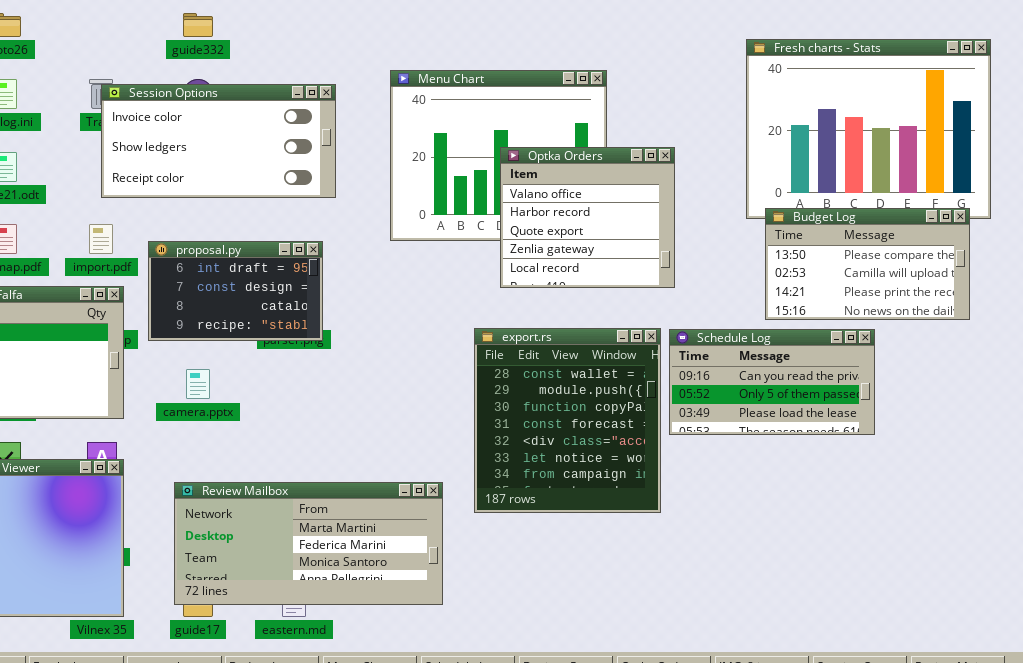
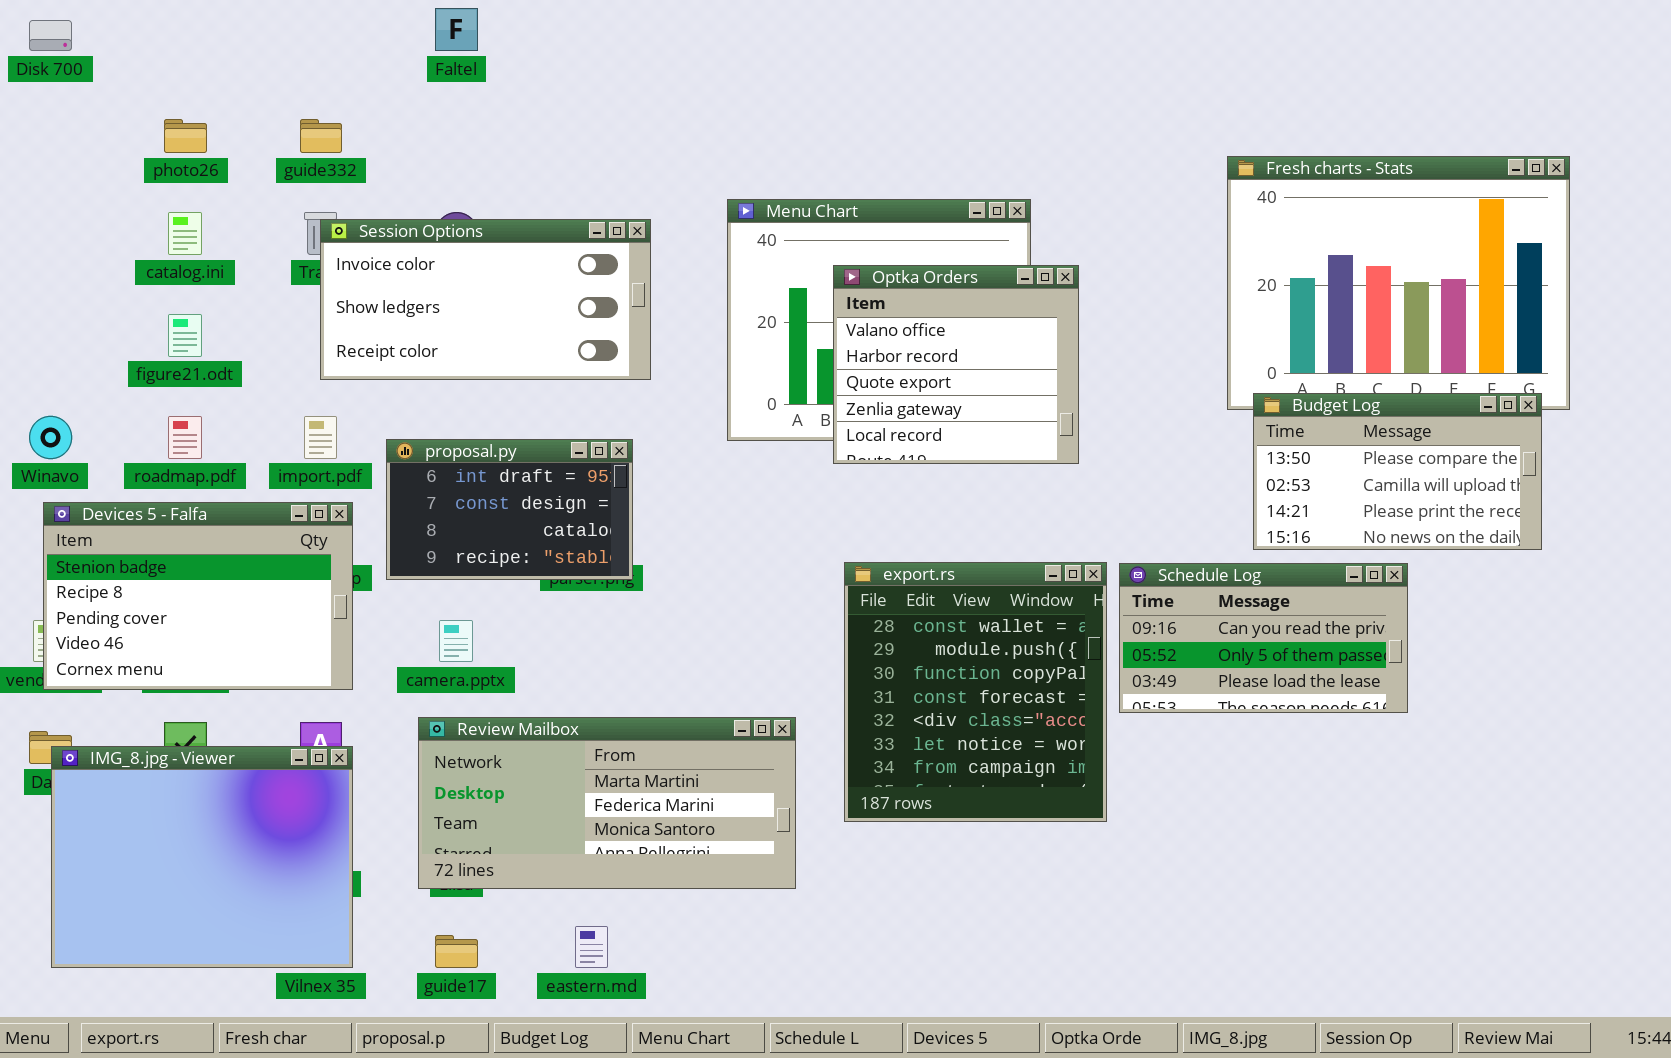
guide332: [183,13,213,37] -> [300,119,342,153], moved
Optka Orders: [500,147,675,288] -> [833,265,1079,464], moved
Review Mailbox: [174,482,443,605] -> [418,717,796,889], moved

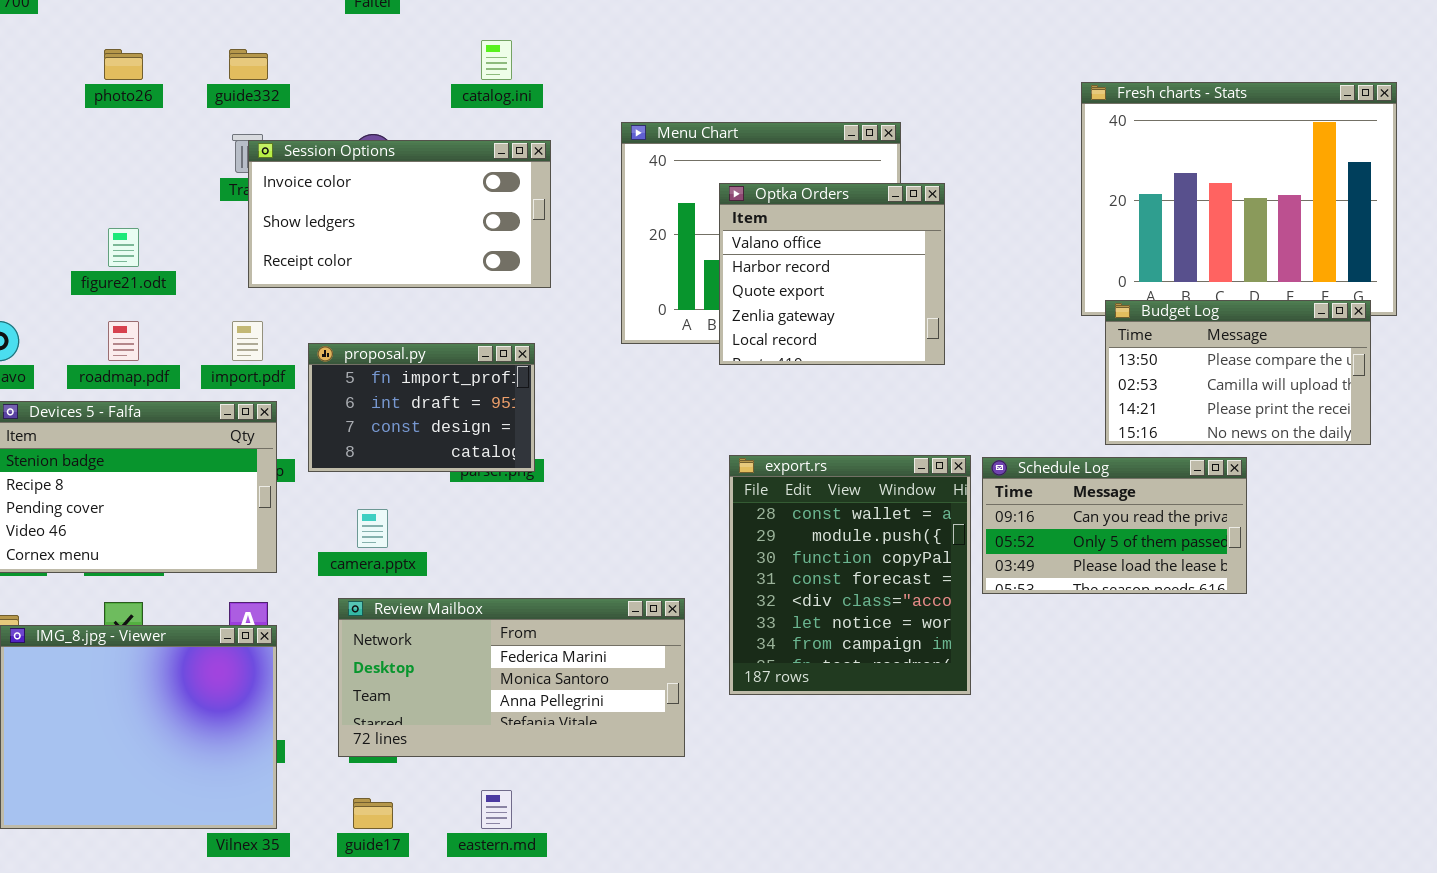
catalog.ini: [168,212,202,255] -> [481,40,512,80], moved
proposal.py: [386,439,633,580] -> [308,343,535,472], scrolled up 1 row
Review Mailbox: [418,717,796,889] -> [338,598,685,757], scrolled down 1 row

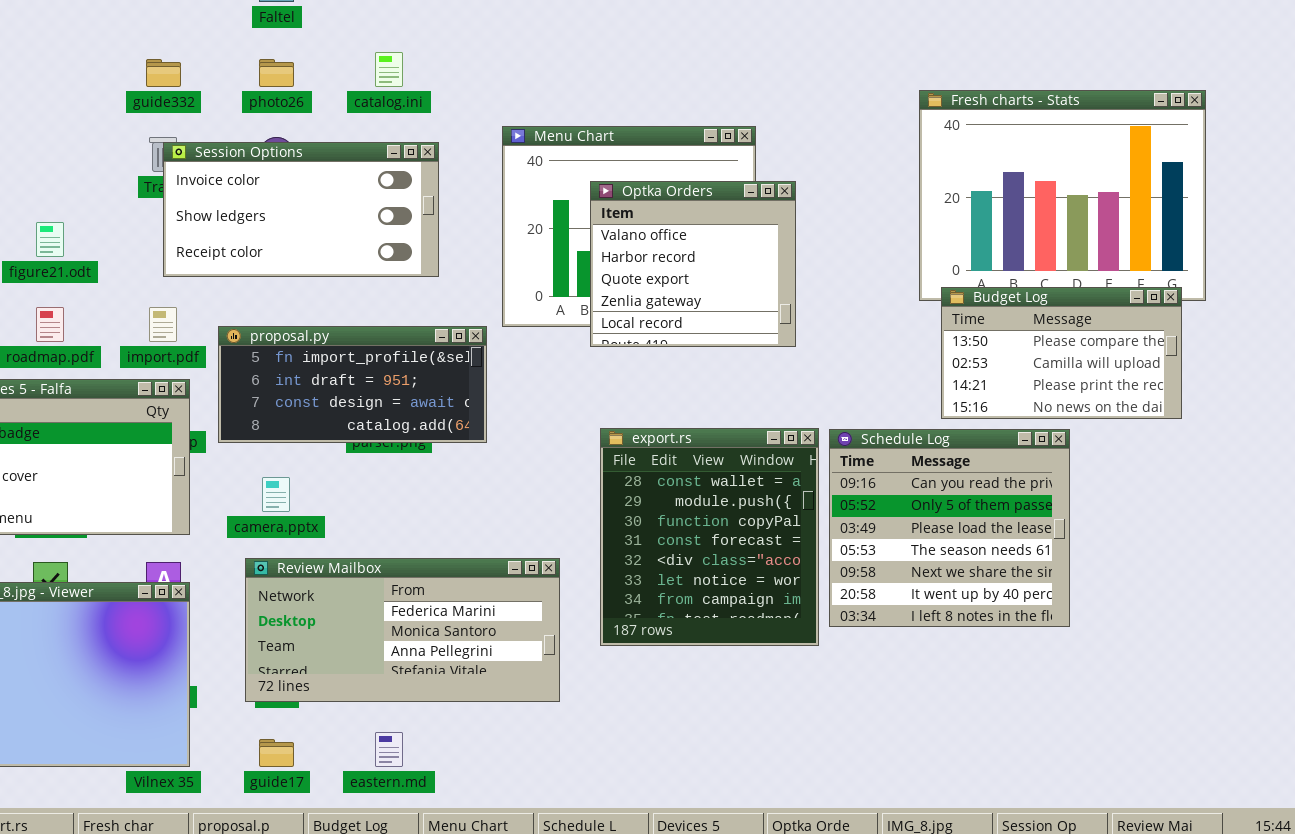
photo26: [104,49,143,80] -> [259,59,294,87], moved
proposal.py: [308,343,535,472] -> [218,326,487,443], resized
Schedule Log: [982,457,1247,594] -> [829,429,1070,627], resized

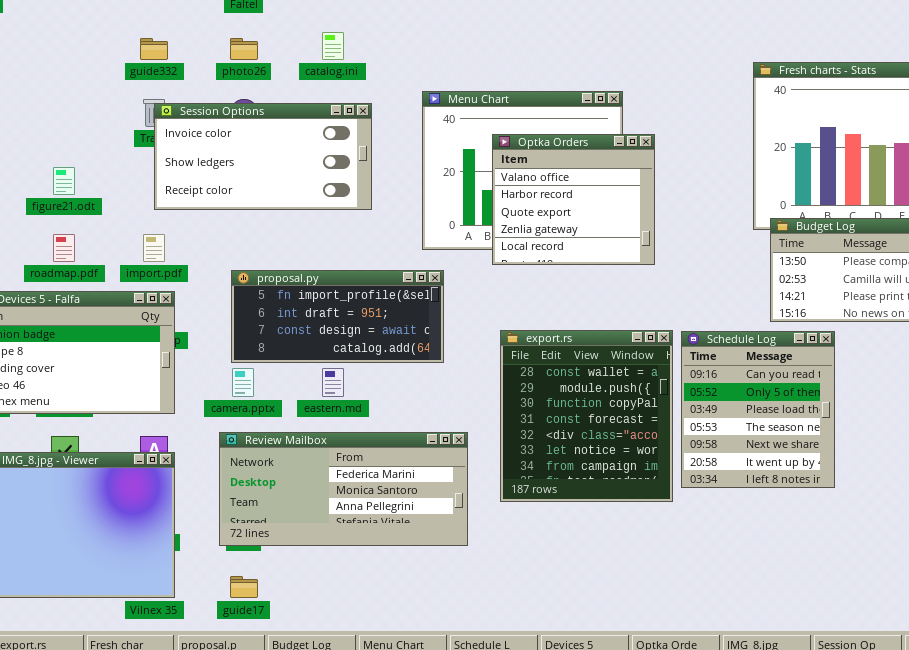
proposal.py: [218,326,487,443] -> [231,270,444,363], moved
Schedule Log: [829,429,1070,627] -> [681,331,835,488], resized
eastern.md: [375,732,403,767] -> [322,368,344,397], moved

